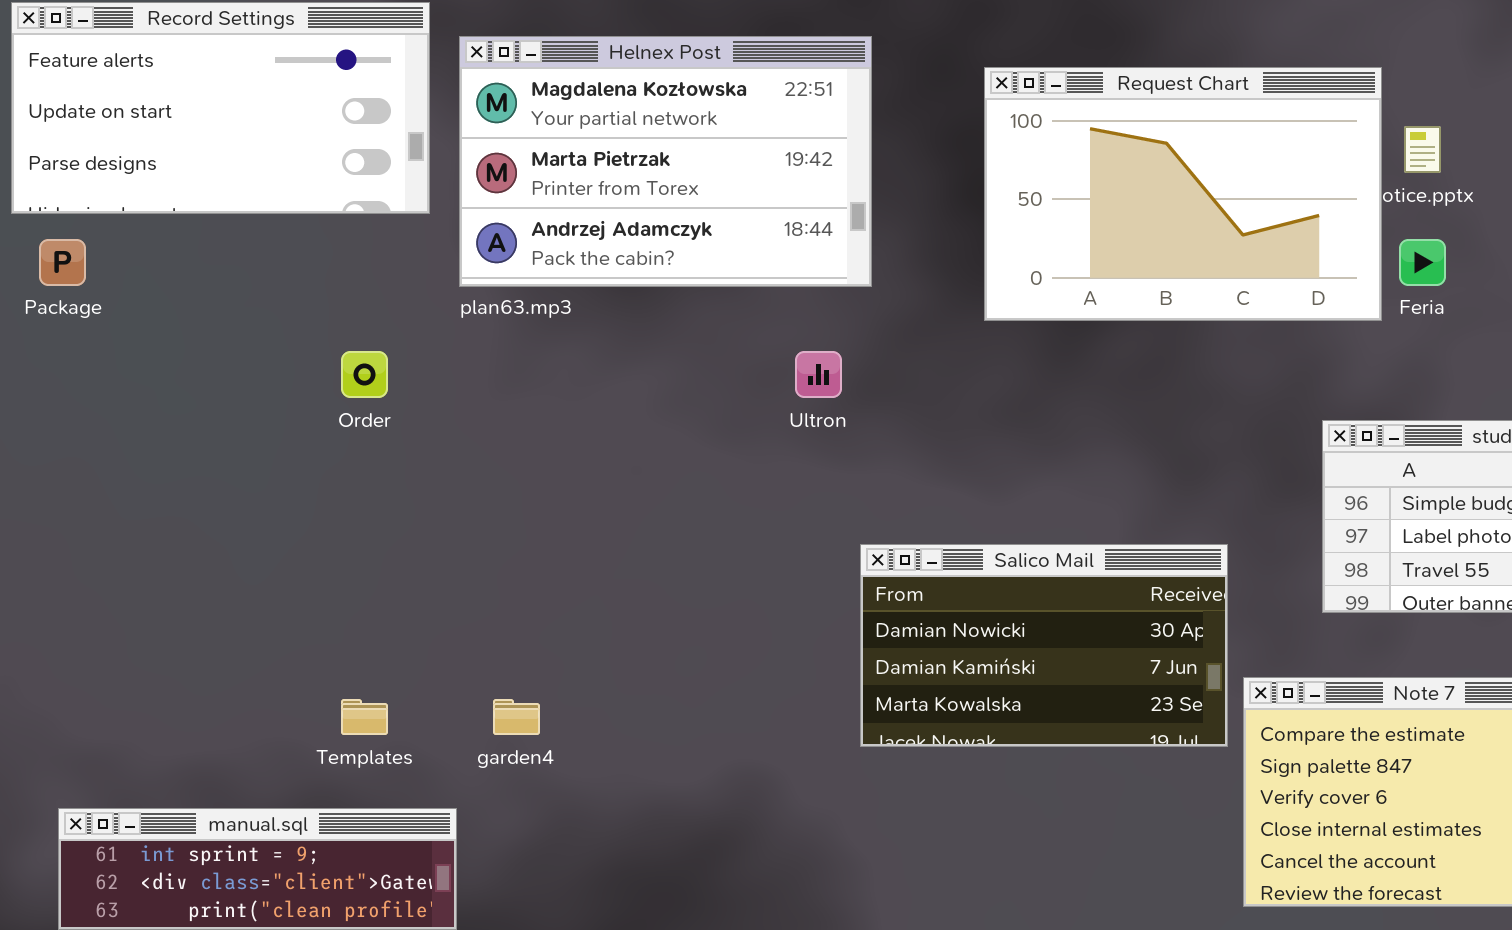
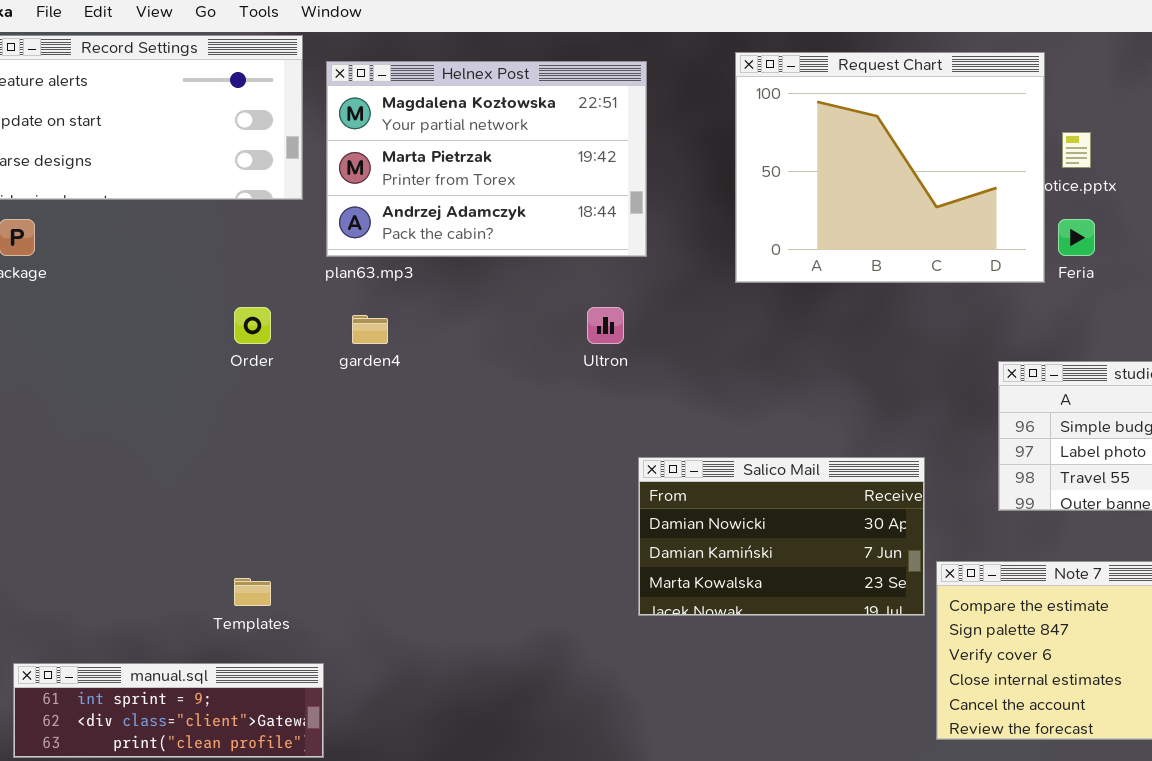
Request Chart: [984,67,1382,321] -> [735,52,1045,283], resized
garden4: [493,699,540,735] -> [352,315,388,344], moved

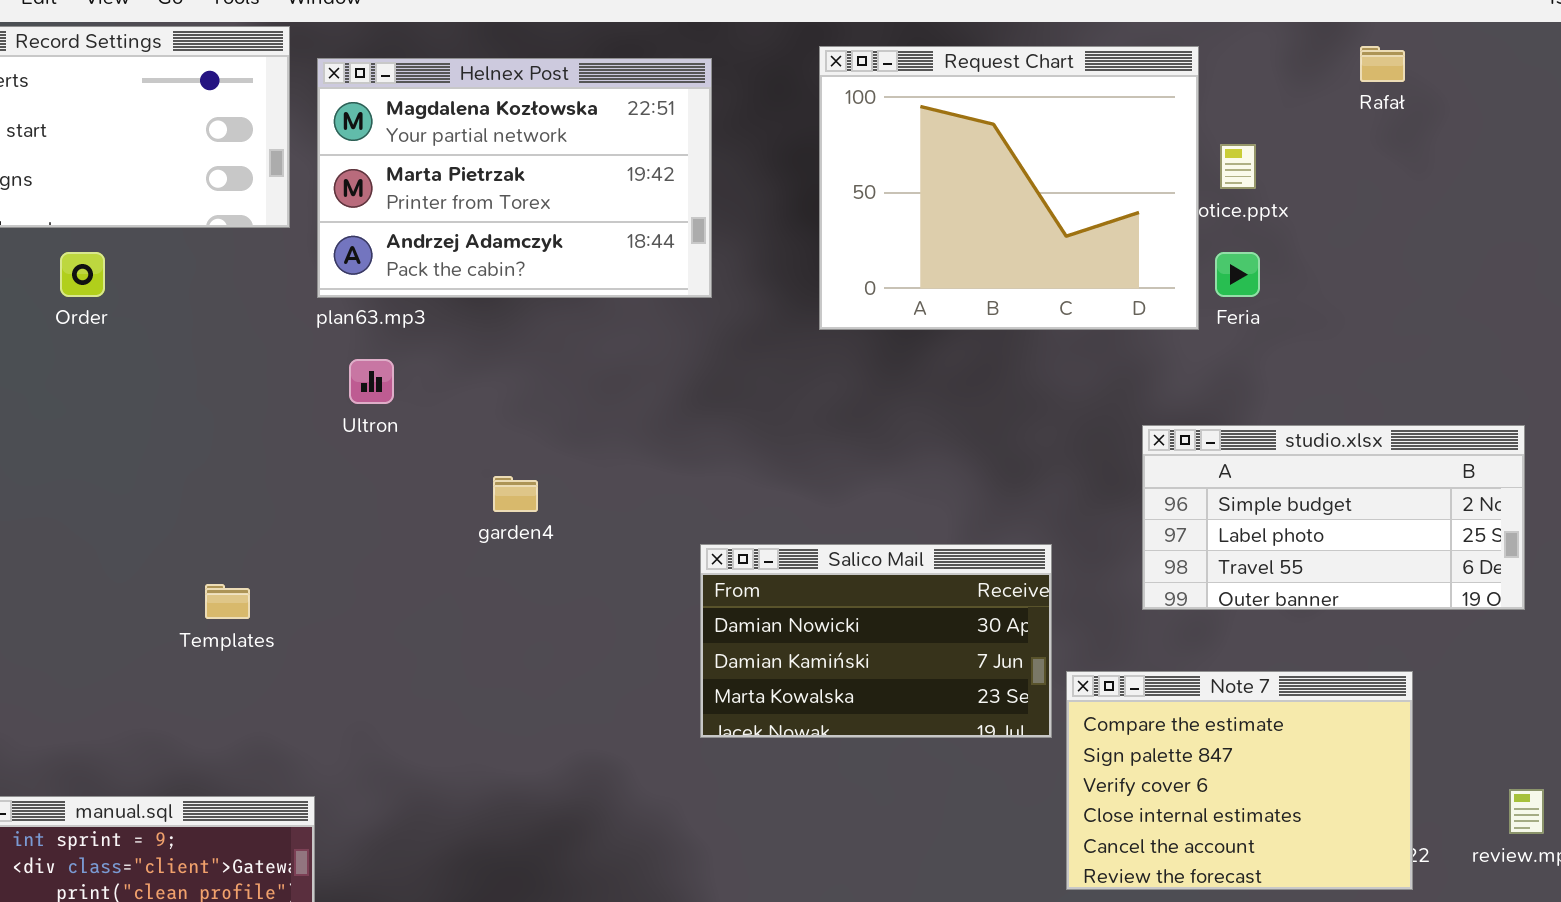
Order: [234,307,271,344] -> [60,252,105,297], moved
Ultron: [587,307,624,344] -> [349,359,394,404], moved
garden4: [352,315,388,344] -> [493,476,538,512], moved
Templates: [234,578,271,606] -> [205,584,250,619], moved

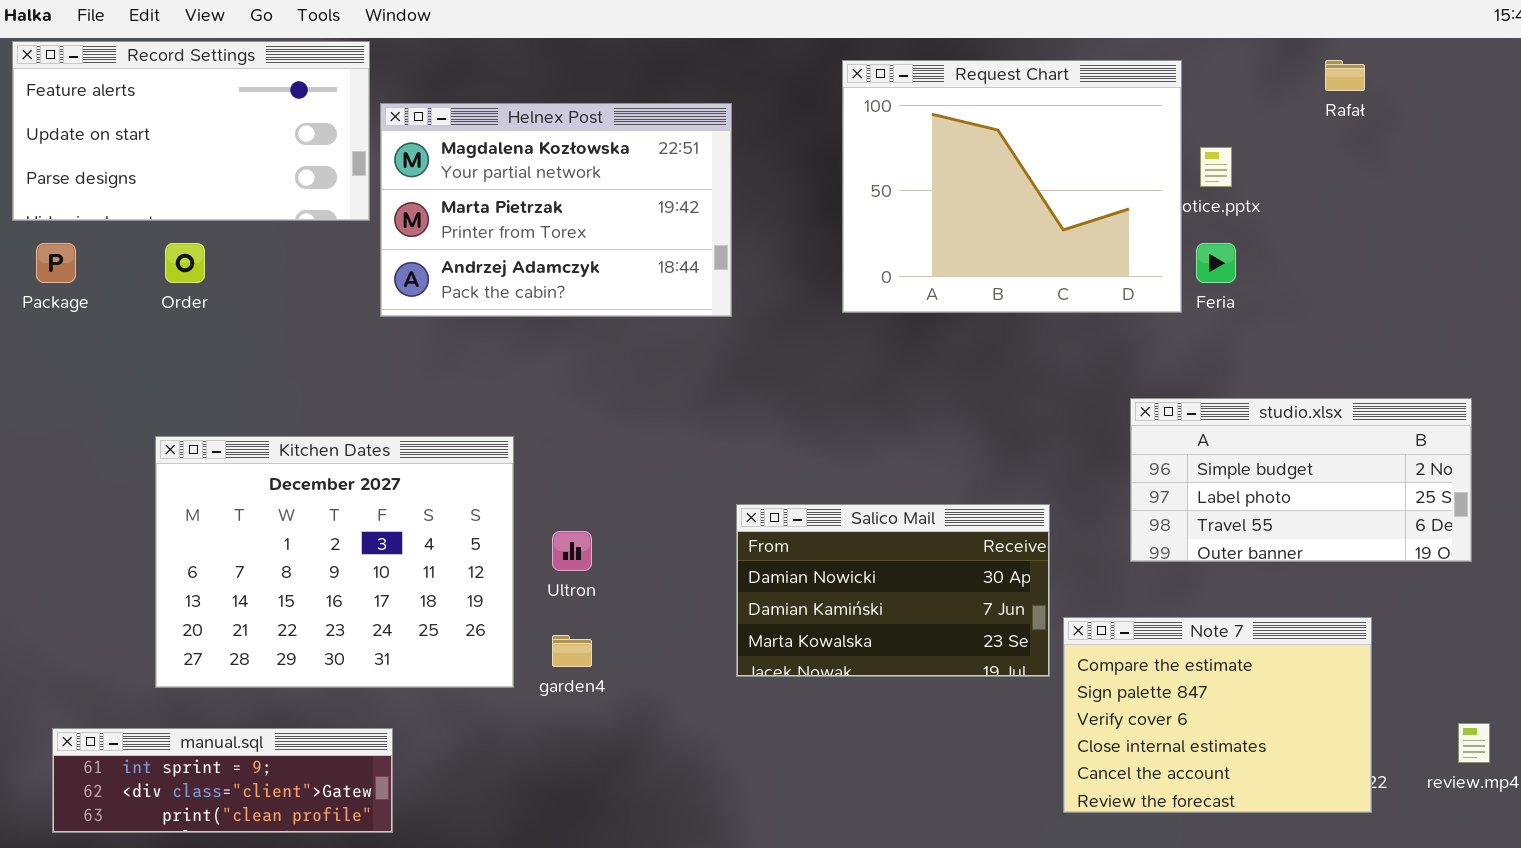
Helnex Post: [317,58,712,298] -> [380,103,732,317], moved
Ultron: [349,359,394,404] -> [552,531,592,571], moved
Kitchen Dates: none -> [155,436,514,688], opened
garden4: [493,476,538,512] -> [552,635,592,667], moved

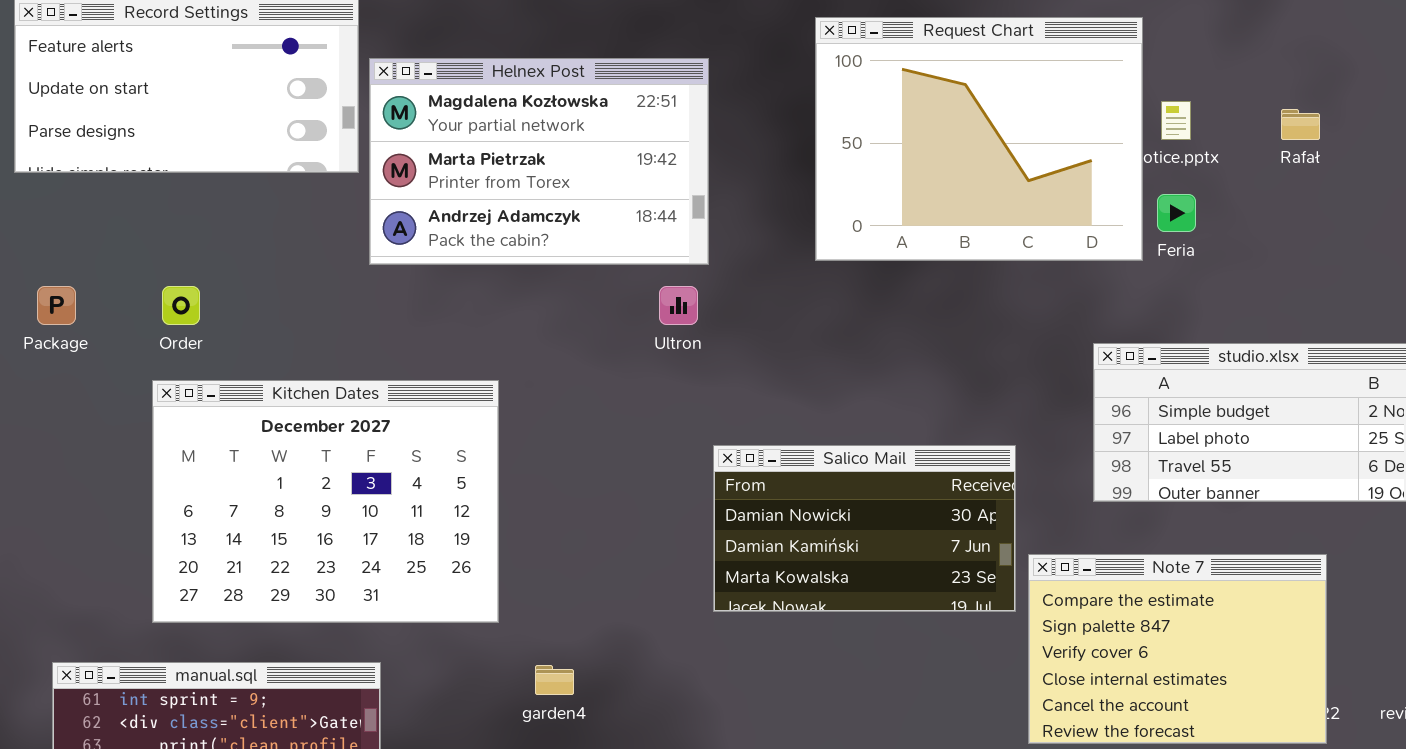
Rafał: [1325,60,1365,91] -> [1281,109,1320,140], moved
Package: [36,243,76,283] -> [37,286,76,325], moved
Order: [165,243,205,283] -> [162,286,200,325], moved
Ultron: [552,531,592,571] -> [659,286,698,325], moved
garden4: [552,635,592,667] -> [535,665,574,695], moved

